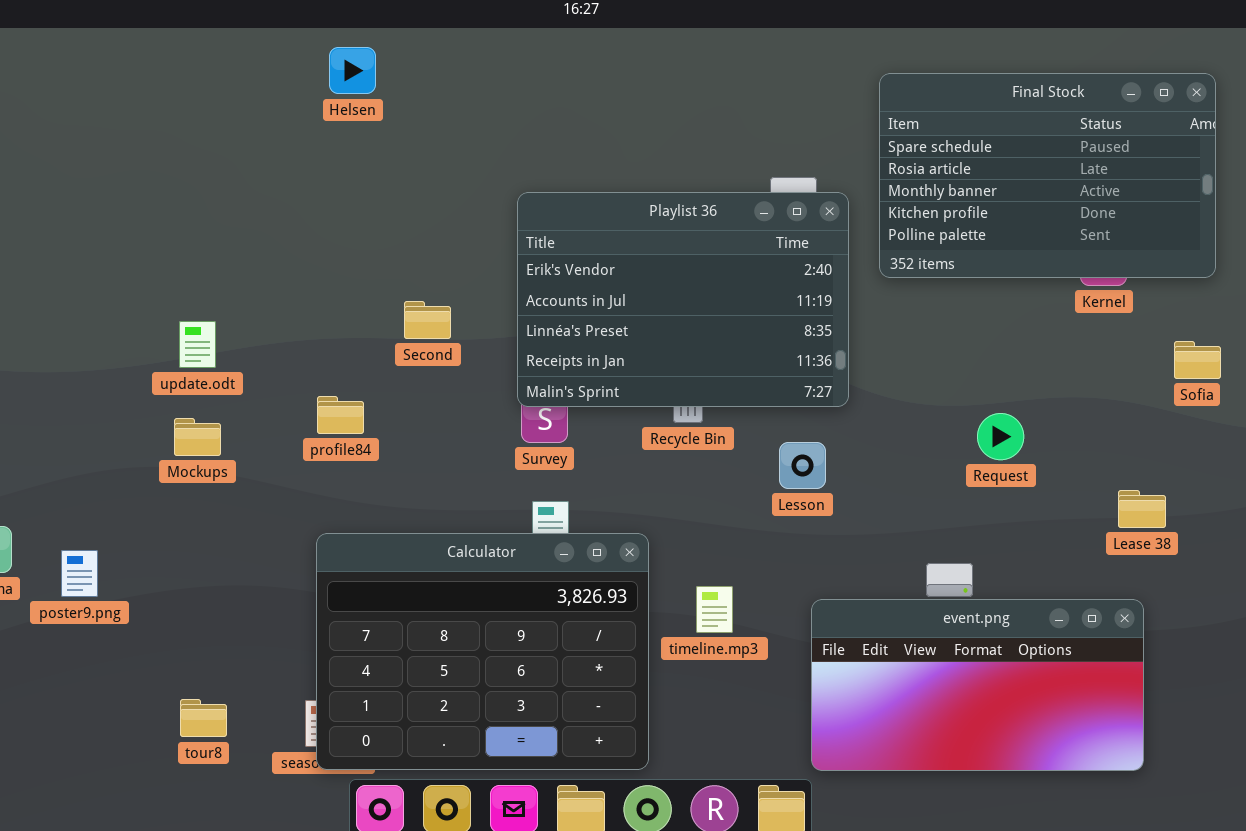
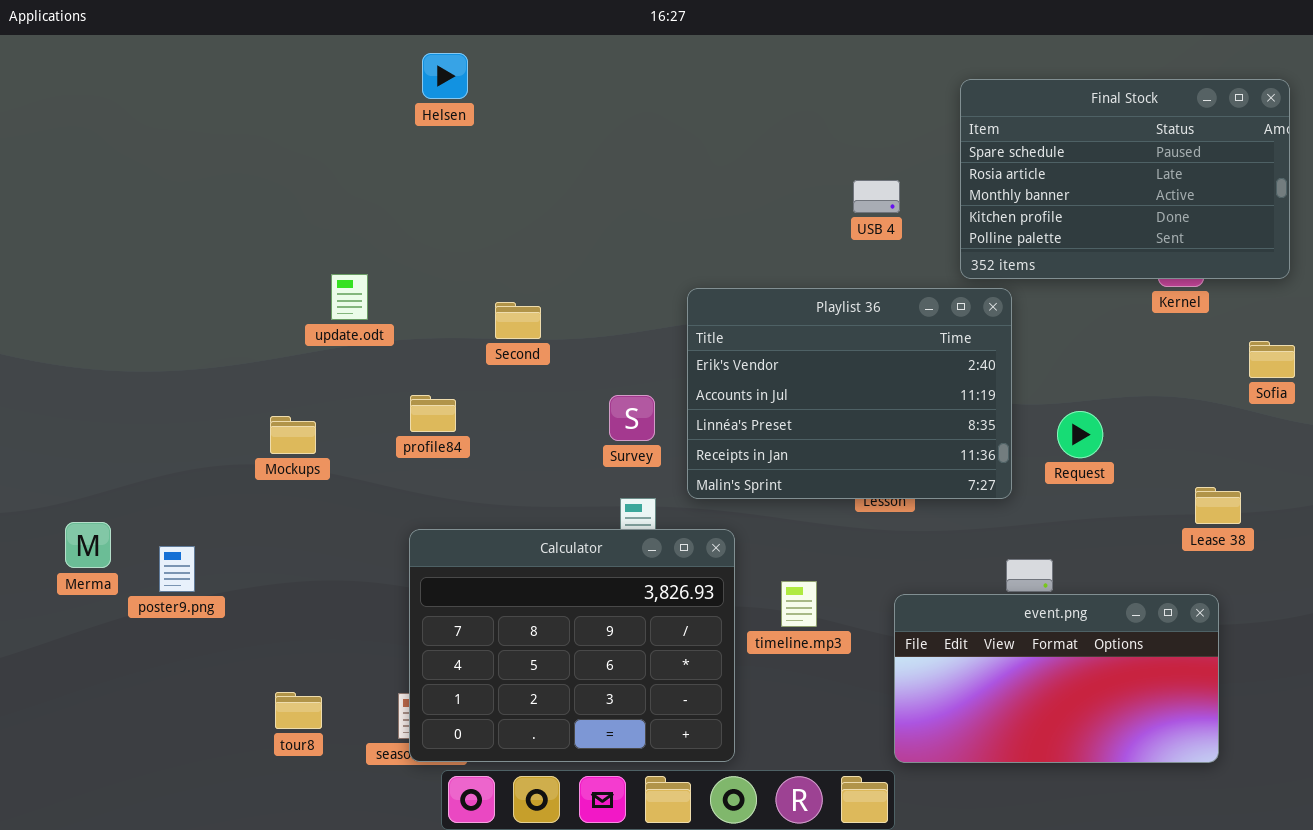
Playlist 36: [517,192,849,407] -> [687,288,1012,499], moved
update.odt: [179,321,216,368] -> [331,274,368,320], moved

